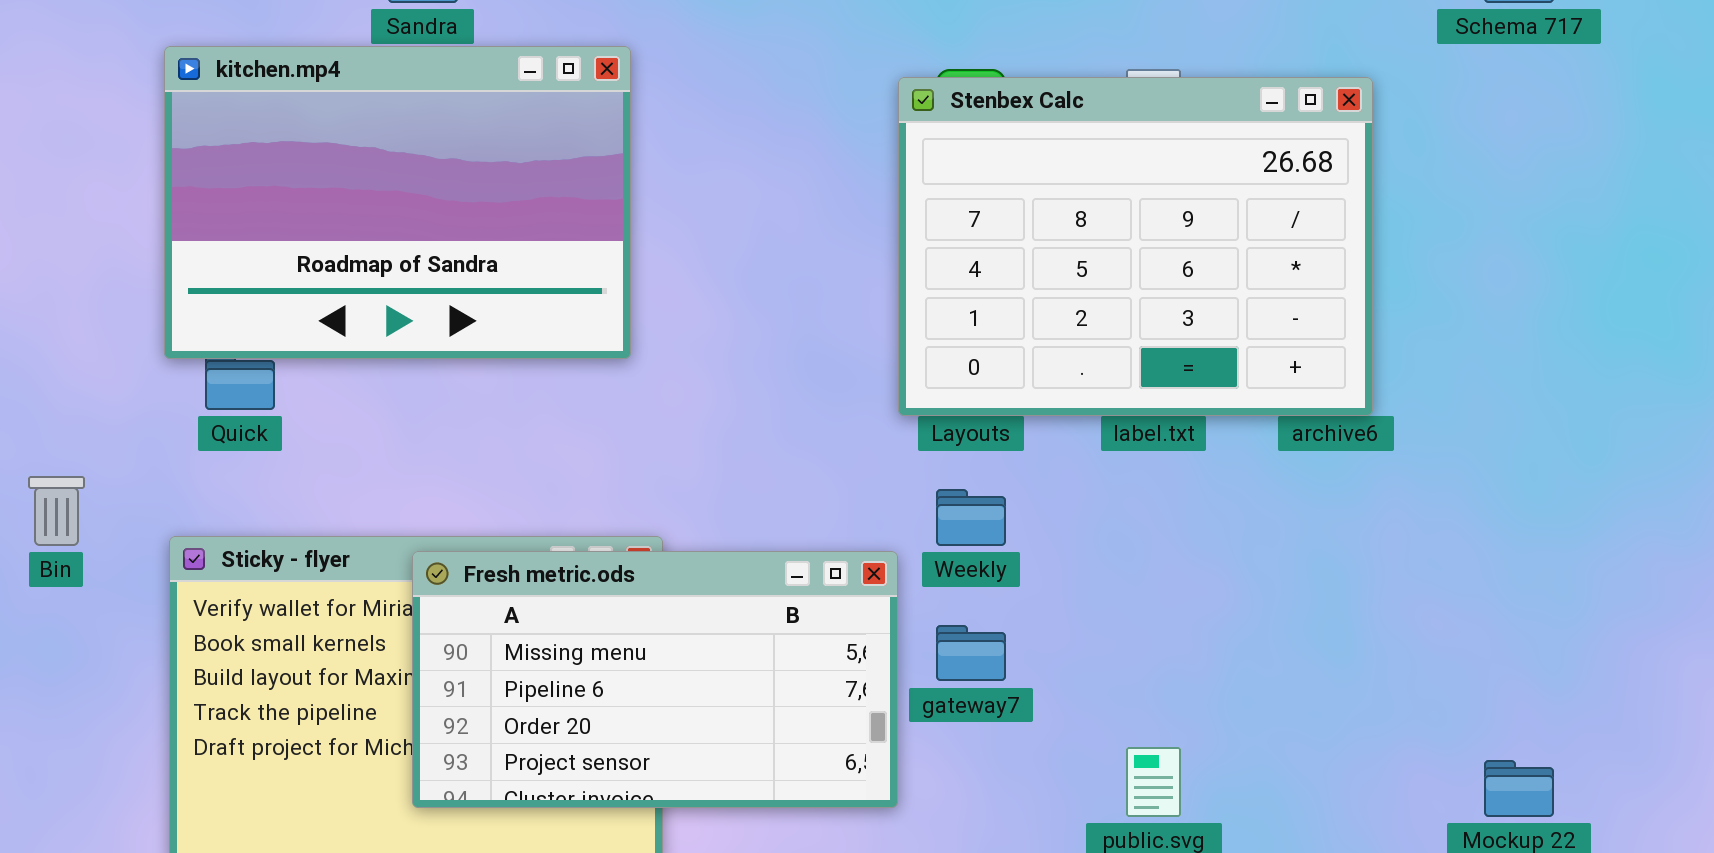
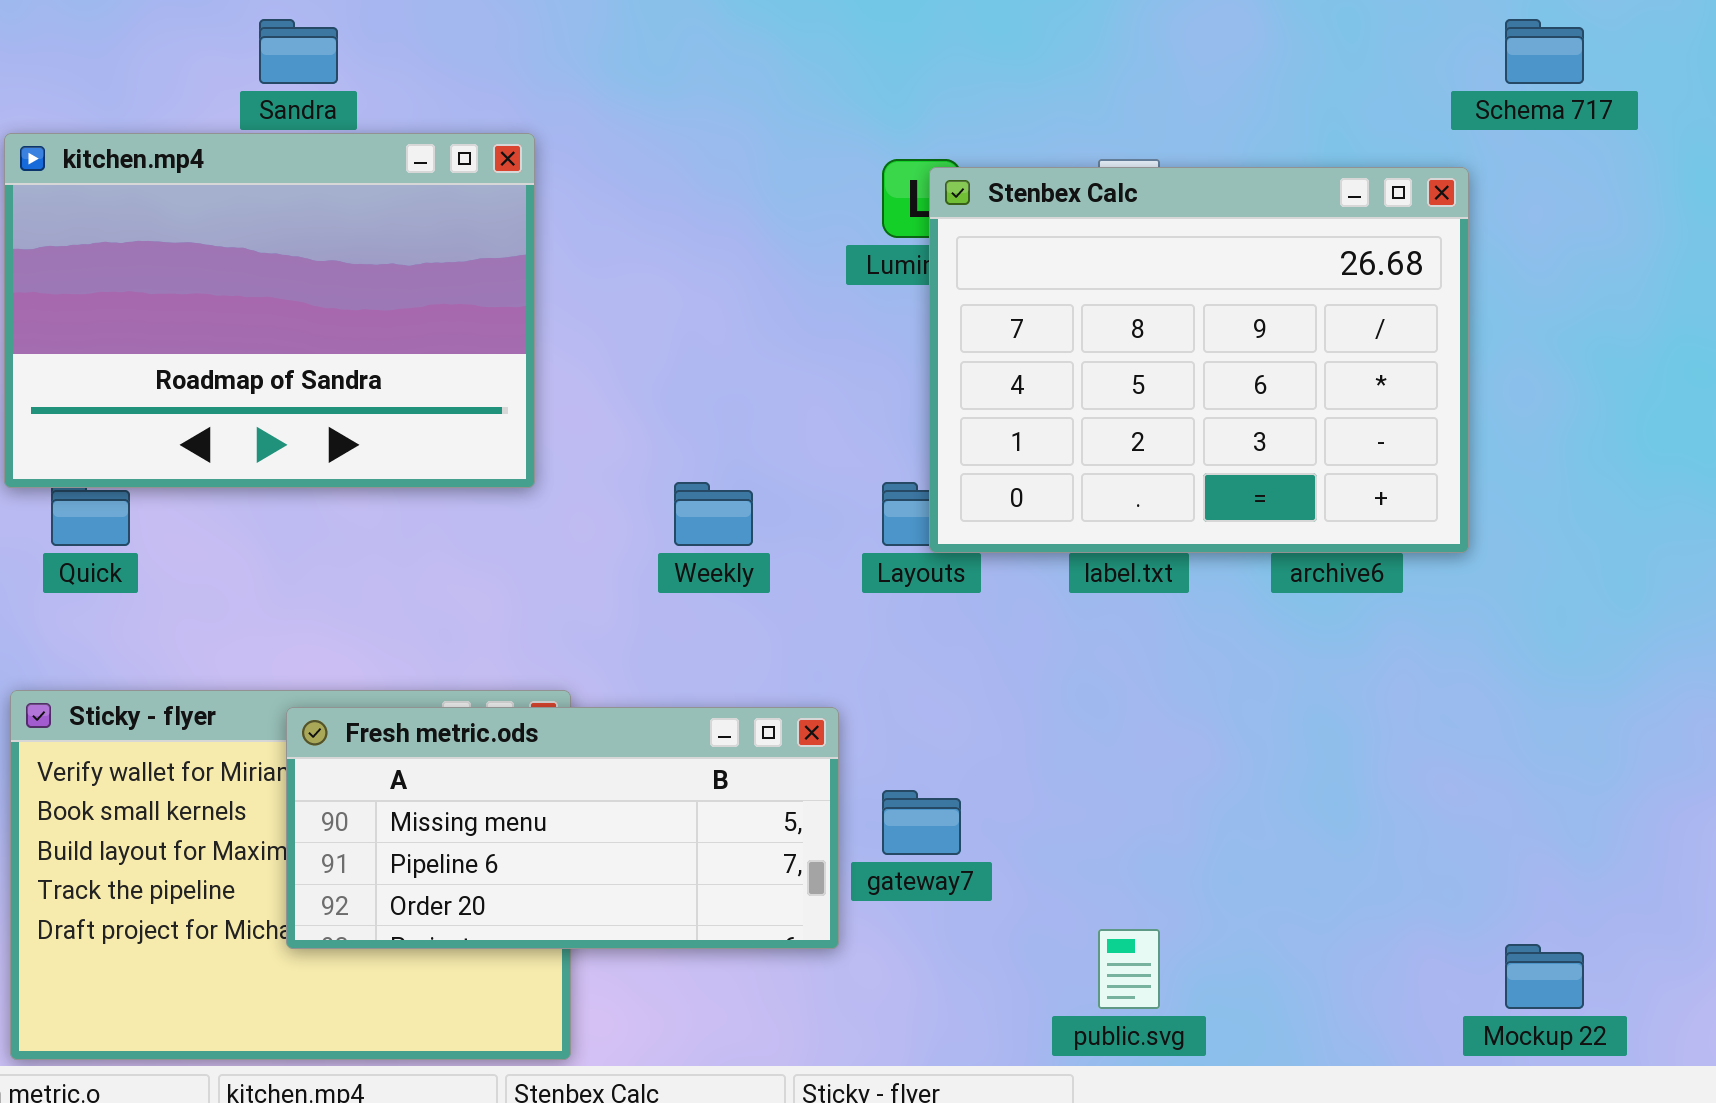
Stenbex Calc: [898,77,1373,416] -> [929,167,1469,553], moved
Weekly: [936,489,1006,546] -> [674,482,753,546], moved
Fresh metric.ods: [412,551,898,808] -> [286,707,839,949], resized

